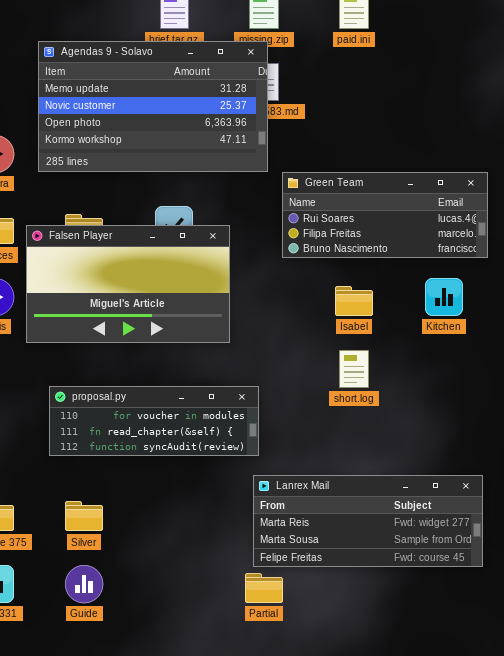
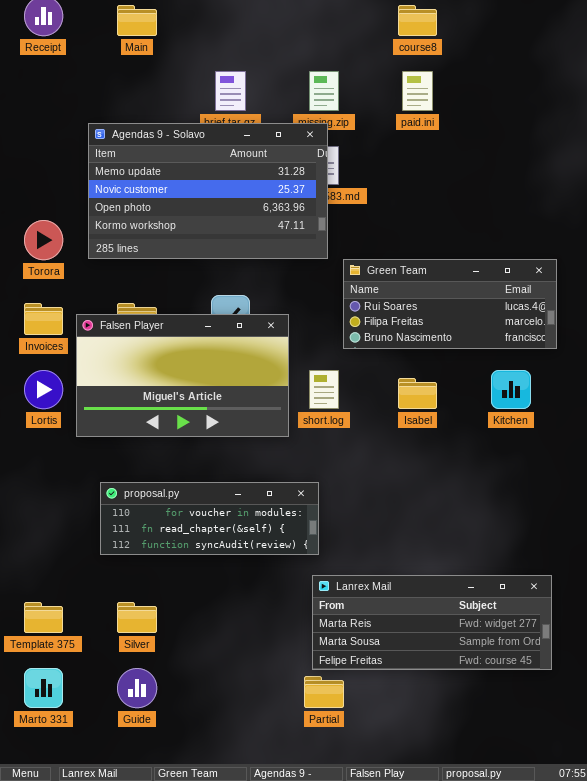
short.log: [339,350,369,388] -> [309,370,339,409], moved

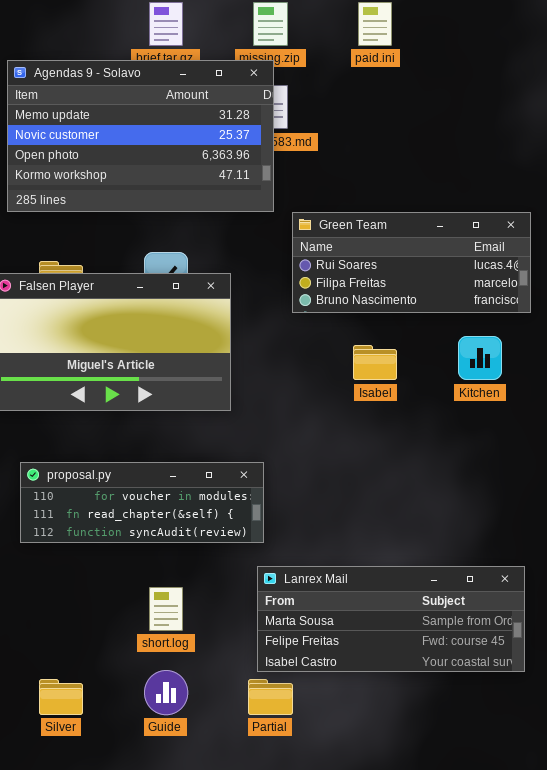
short.log: [309,370,339,409] -> [149,587,183,631], moved
Lanrex Mail: [312,575,552,670] -> [257,566,525,672], scrolled down 1 row
Silver: [117,602,157,633] -> [39,679,83,715], moved
Guide: [117,668,157,708] -> [144,670,188,715], moved

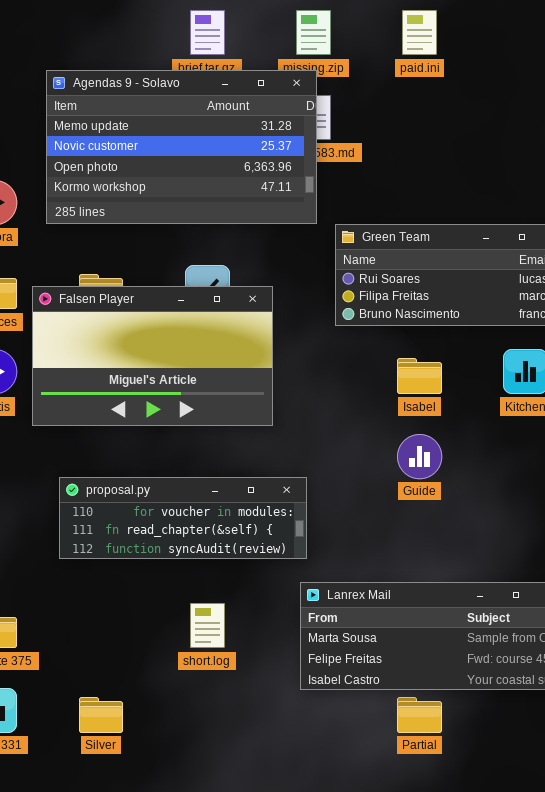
Guide: [144,670,188,715] -> [397,434,442,479], moved
Partial: [248,679,293,715] -> [397,697,442,733], moved

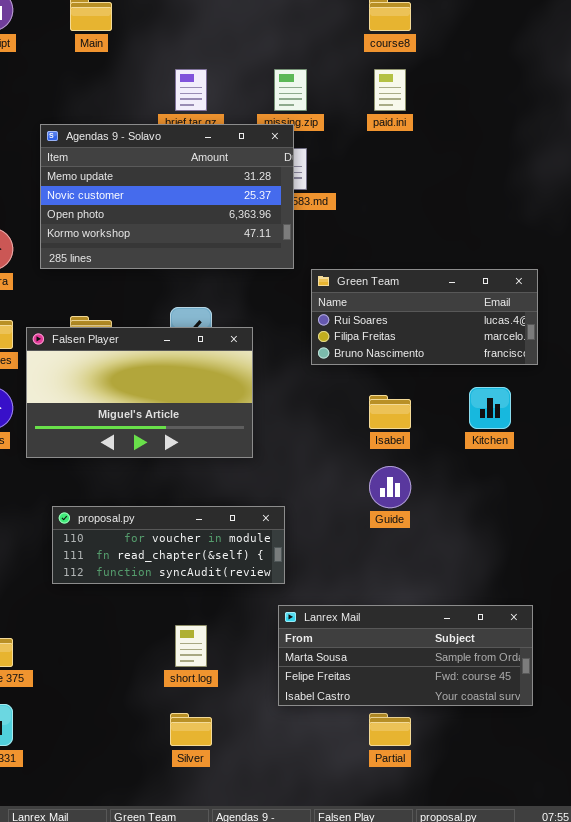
Silver: [79,697,123,733] -> [170,713,212,746], moved

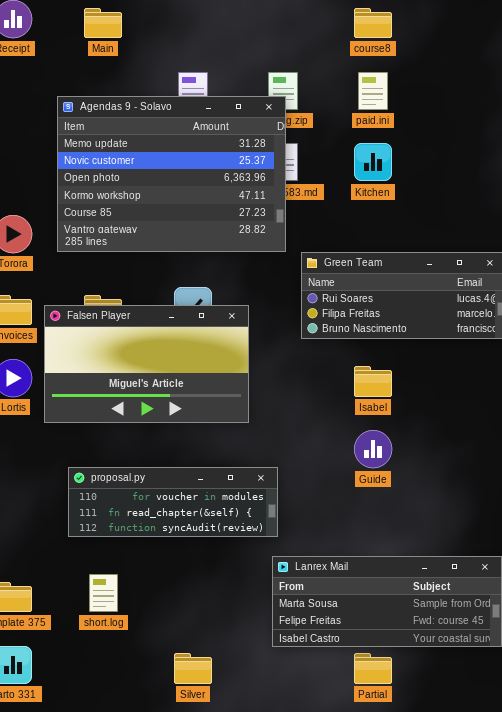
Agendas 9 - Solavo: [40,124,294,269] -> [57,96,286,252], resized
Kitchen: [469,387,511,429] -> [354,143,392,181], moved
short.log: [175,625,207,667] -> [89,574,118,612], moved

